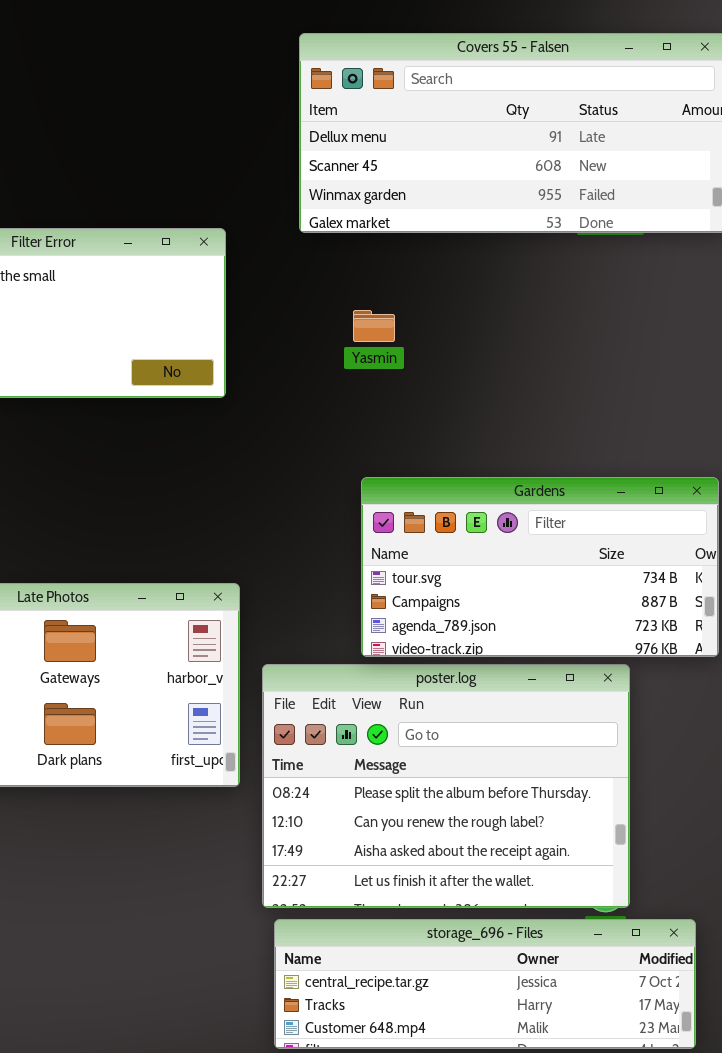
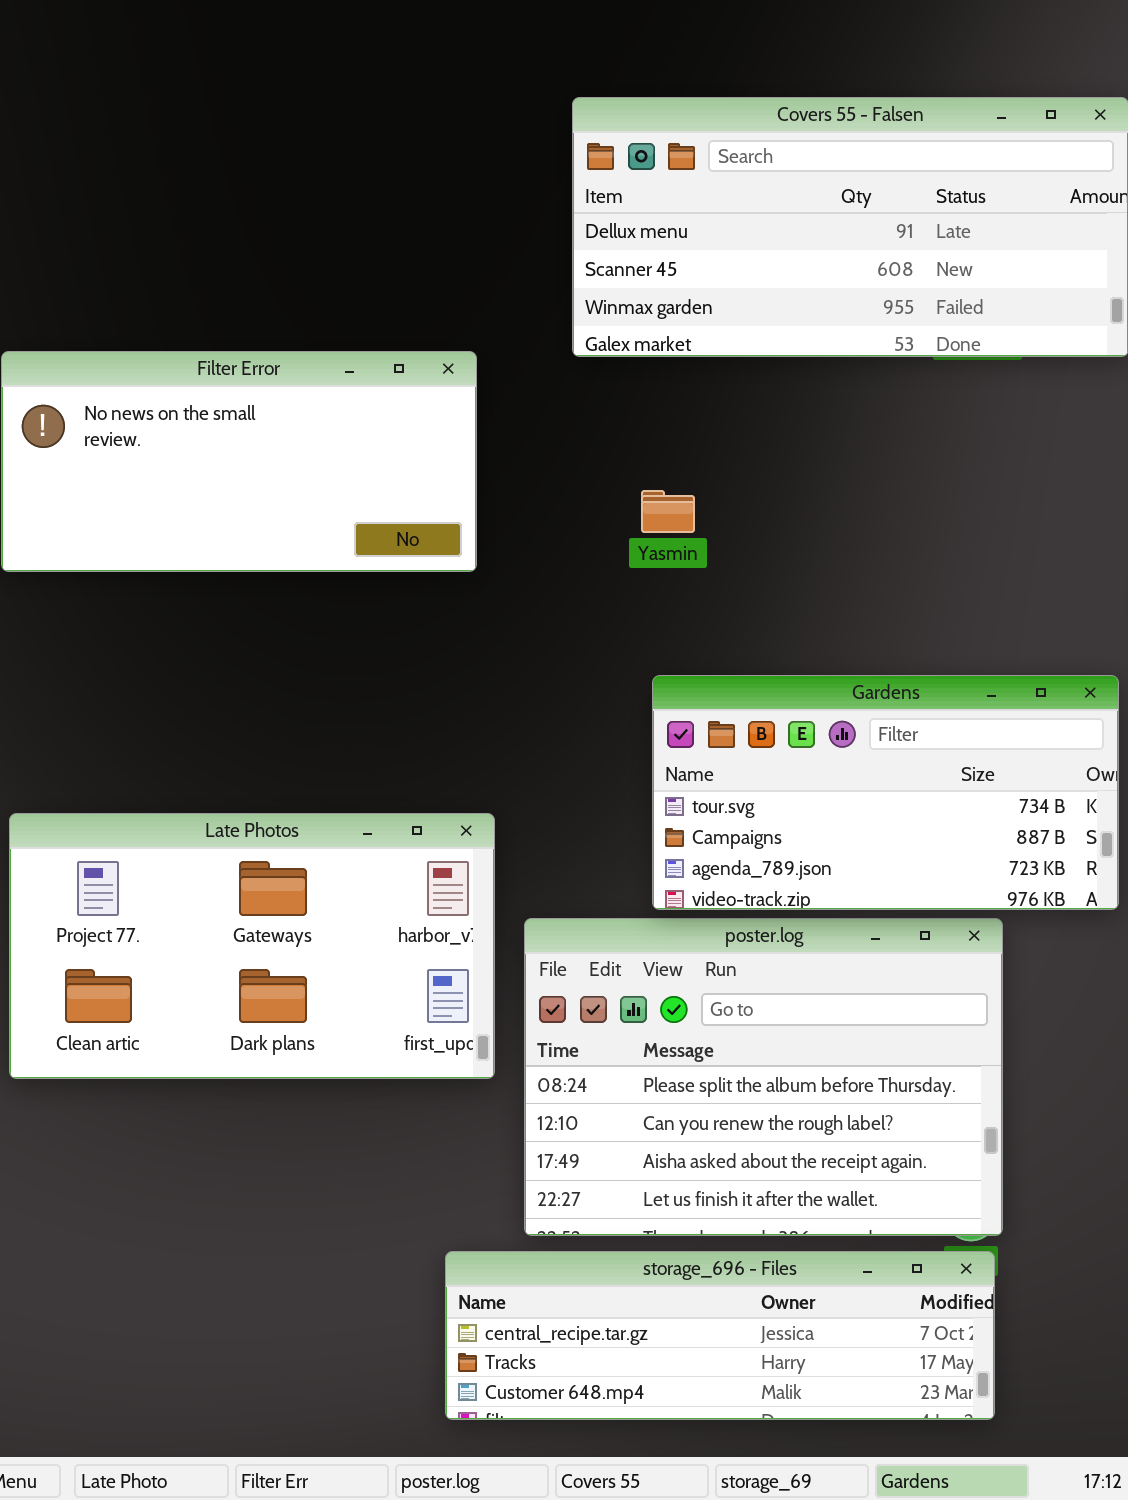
Yasmin: [353,310,395,342] -> [641,490,695,533], moved
storage_696 - Files: [274,919,696,1049] -> [445,1251,995,1420], moved

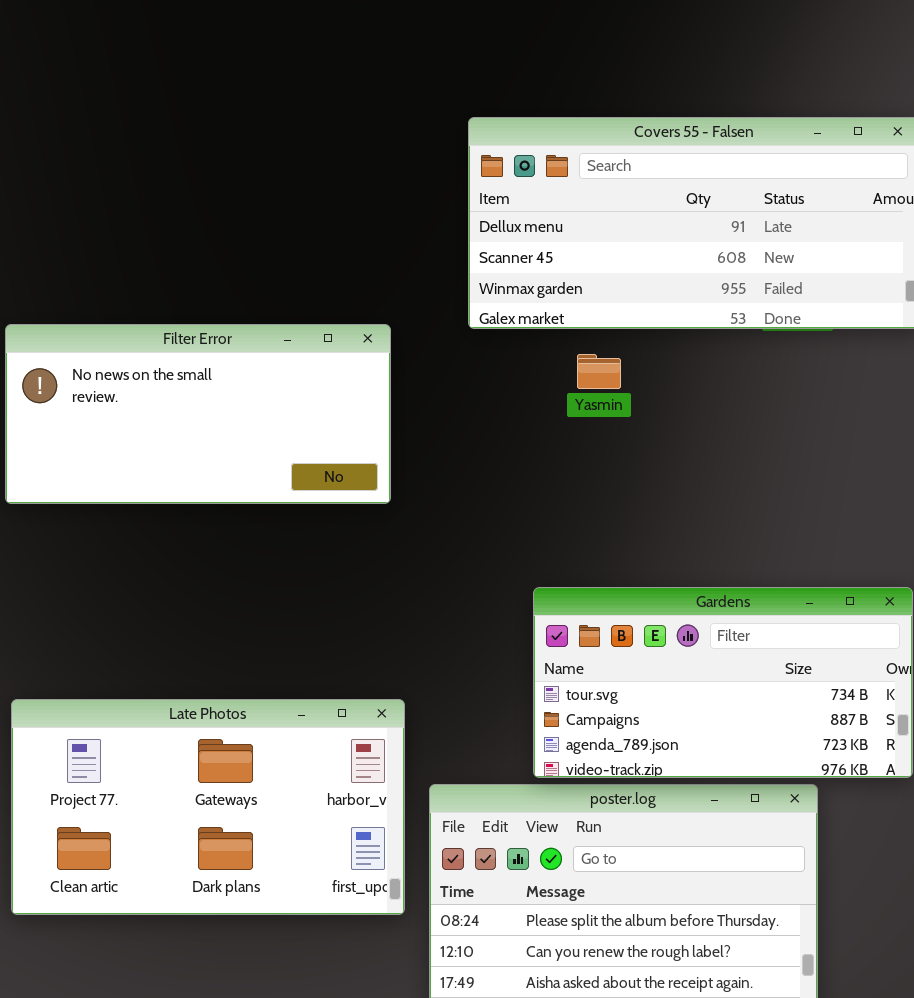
Yasmin: [641,490,695,533] -> [577,354,621,389], moved

